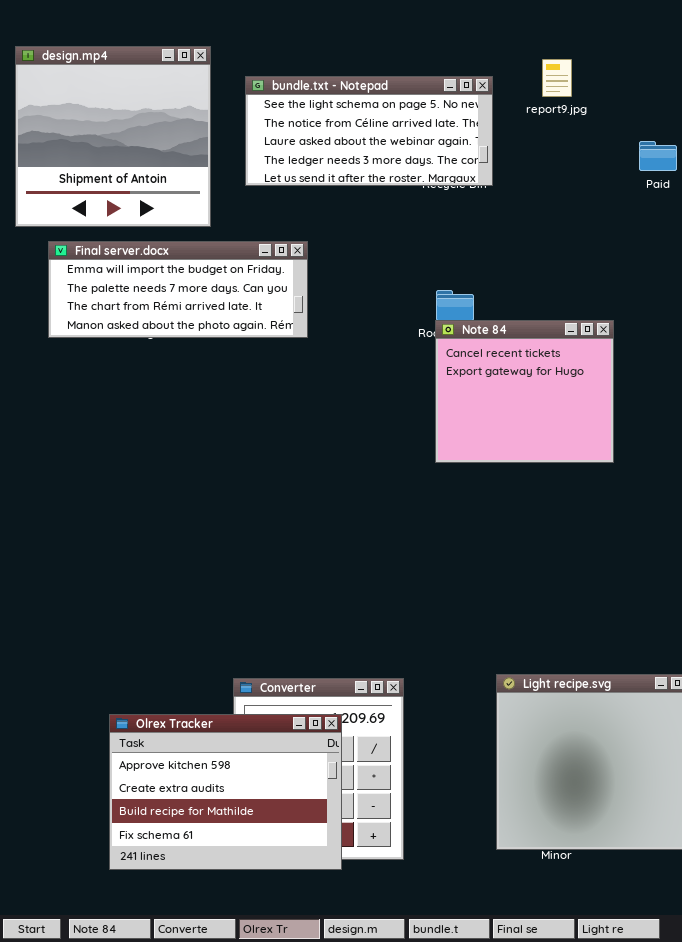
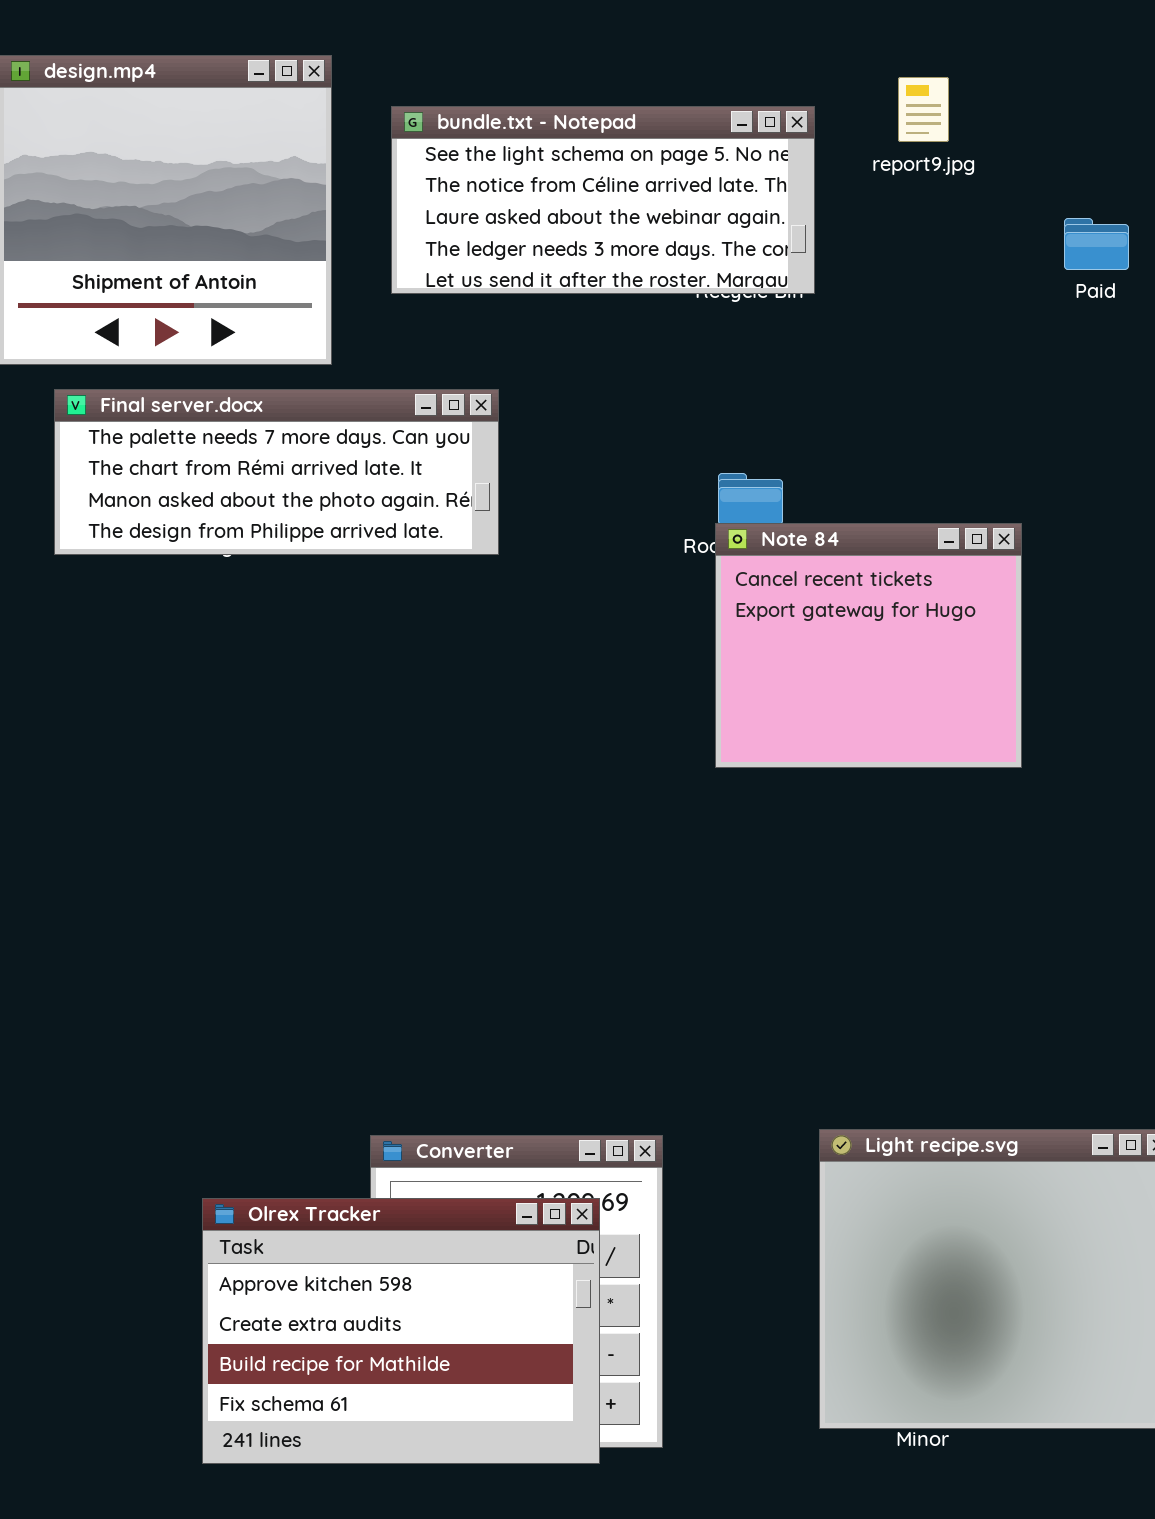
Final server.docx: [48,241,308,338] -> [54,389,499,555], scrolled down 1 row
Olrex Tracker: [109,714,342,870] -> [202,1198,600,1464], moved

